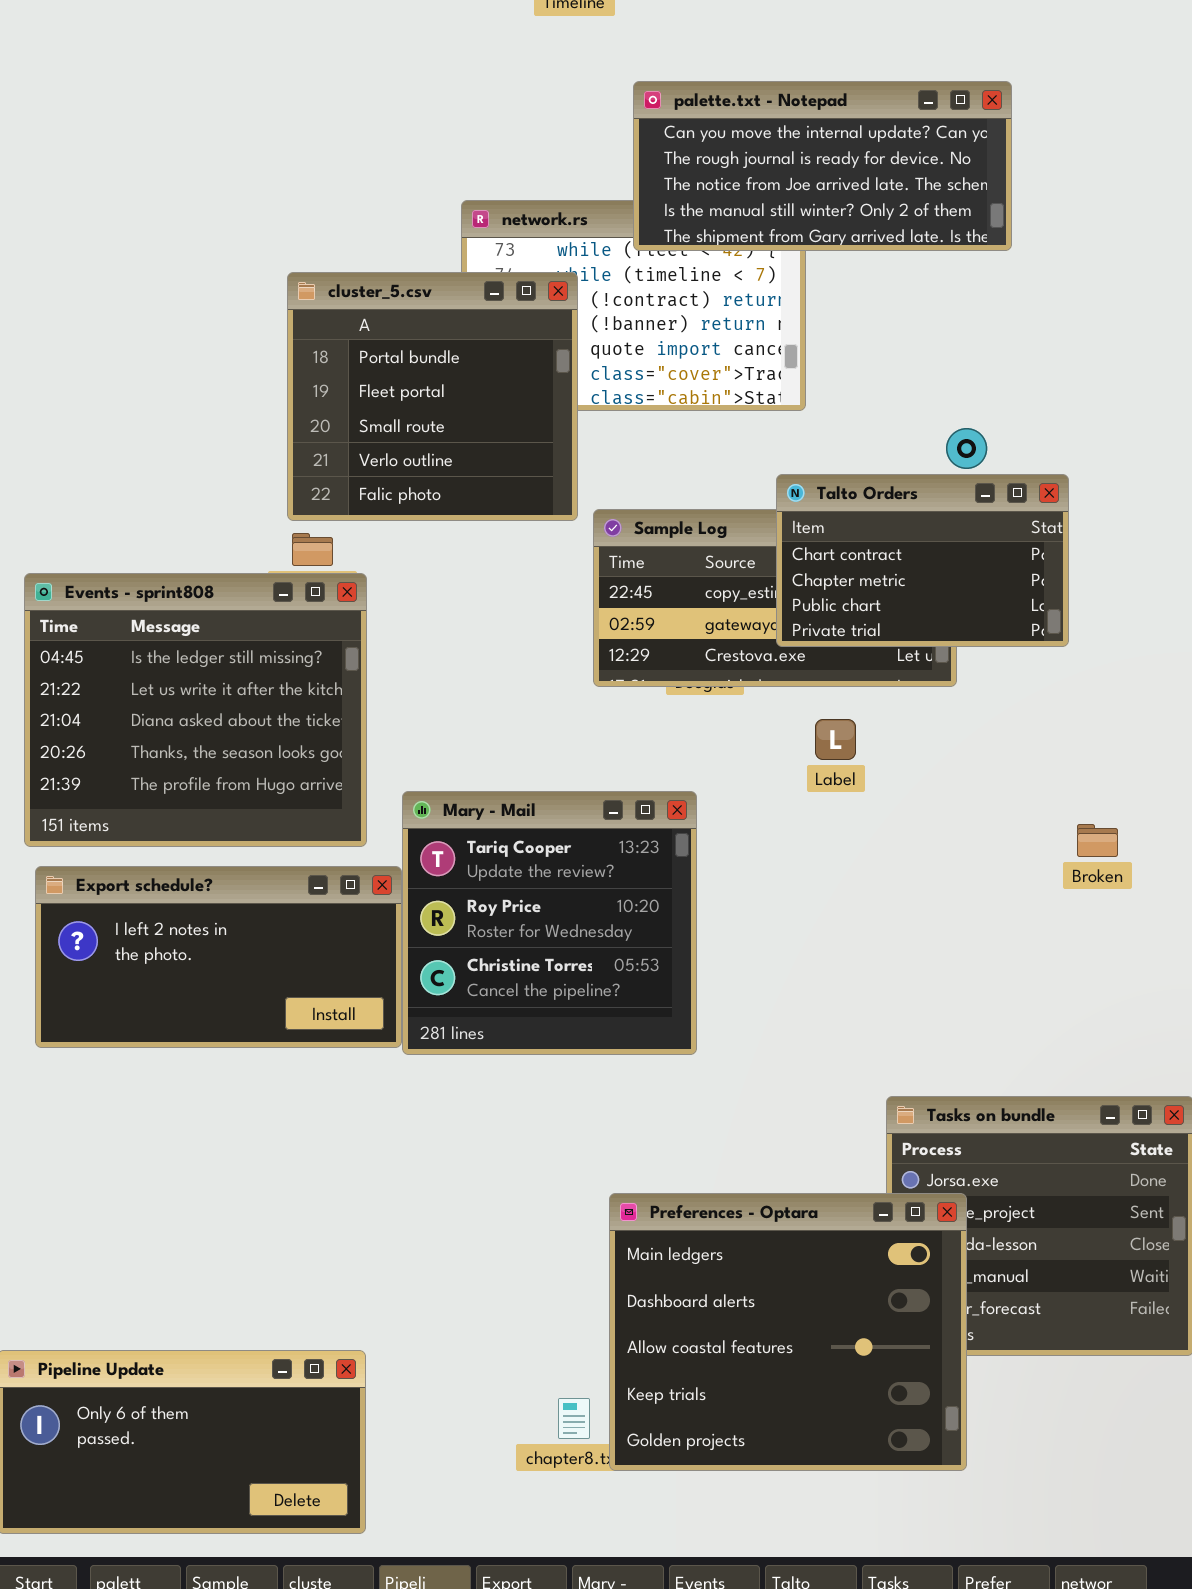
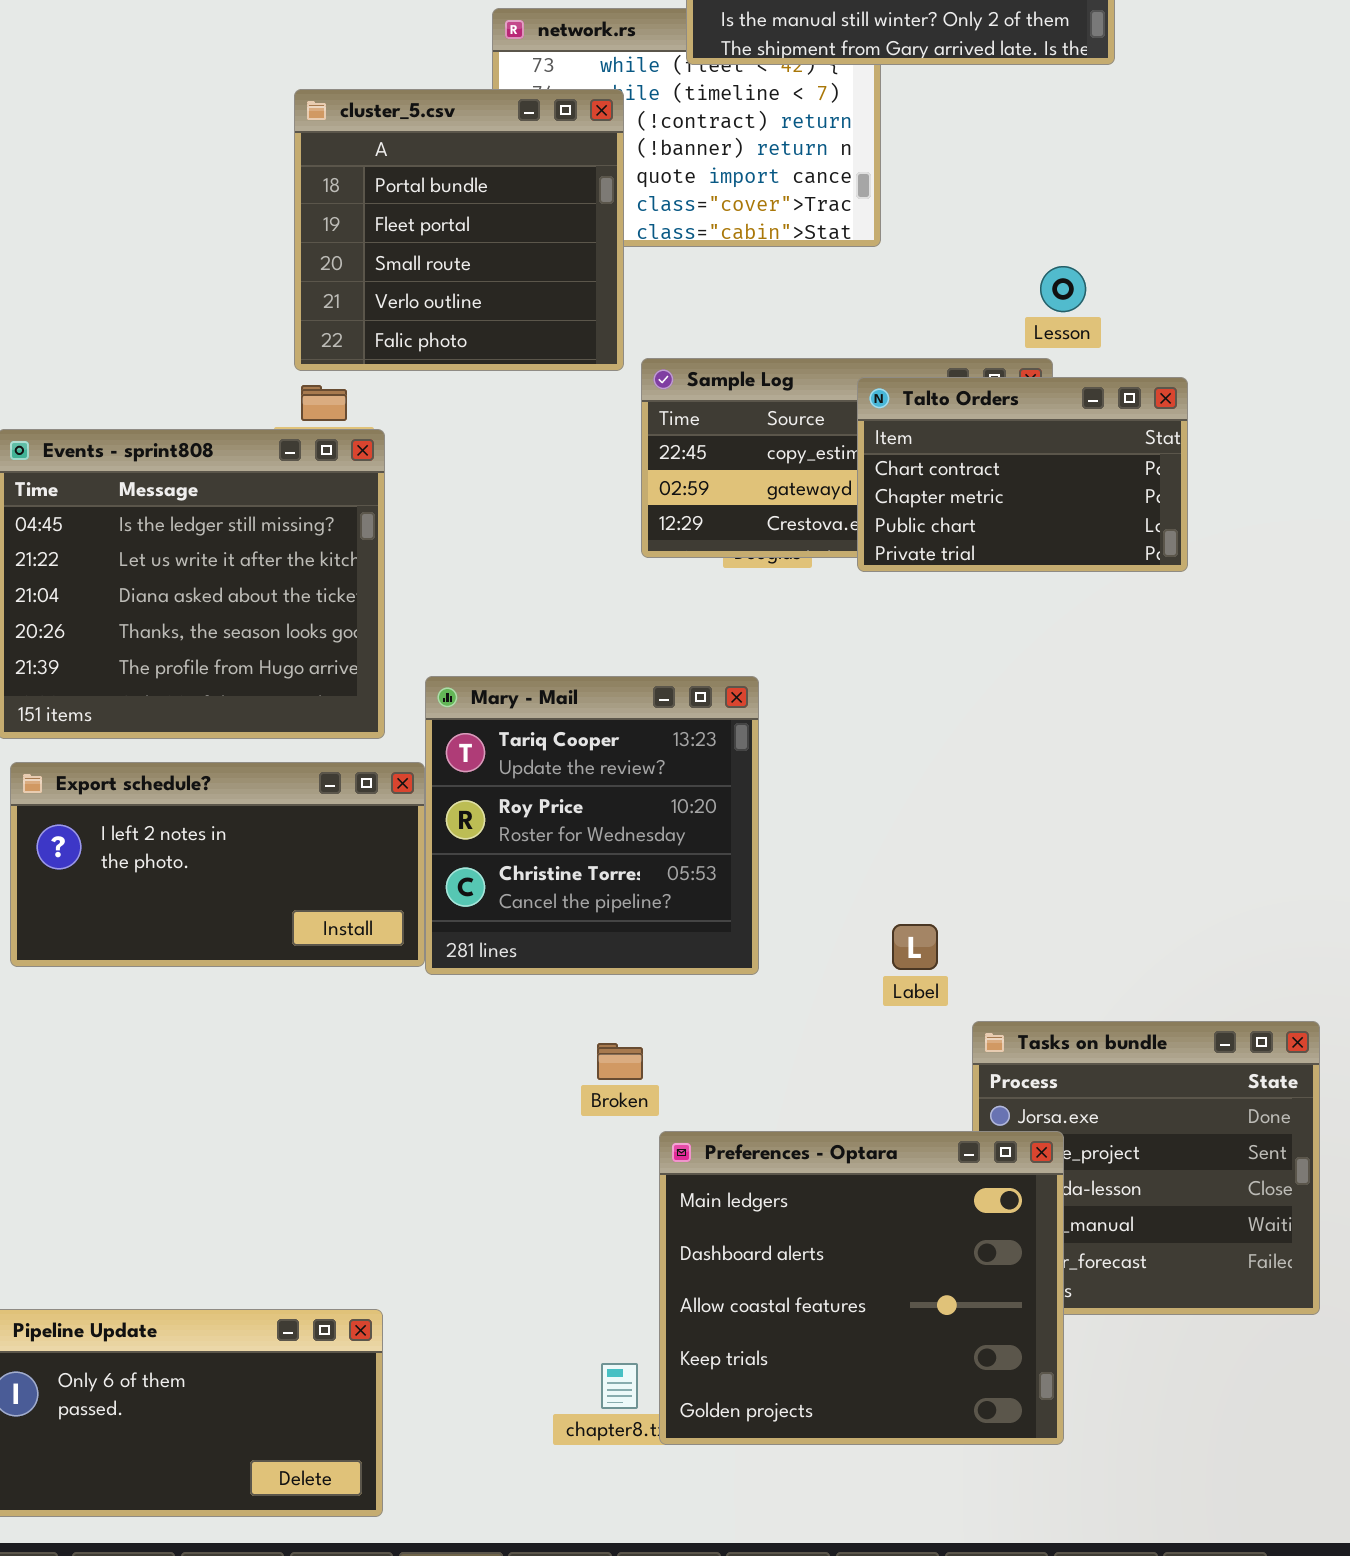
Talto Orders: [776,474,1069,647] -> [857,377,1188,572], moved
Label: [815,719,856,760] -> [892,924,938,970], moved
Broken: [1077,824,1118,857] -> [597,1043,643,1080], moved

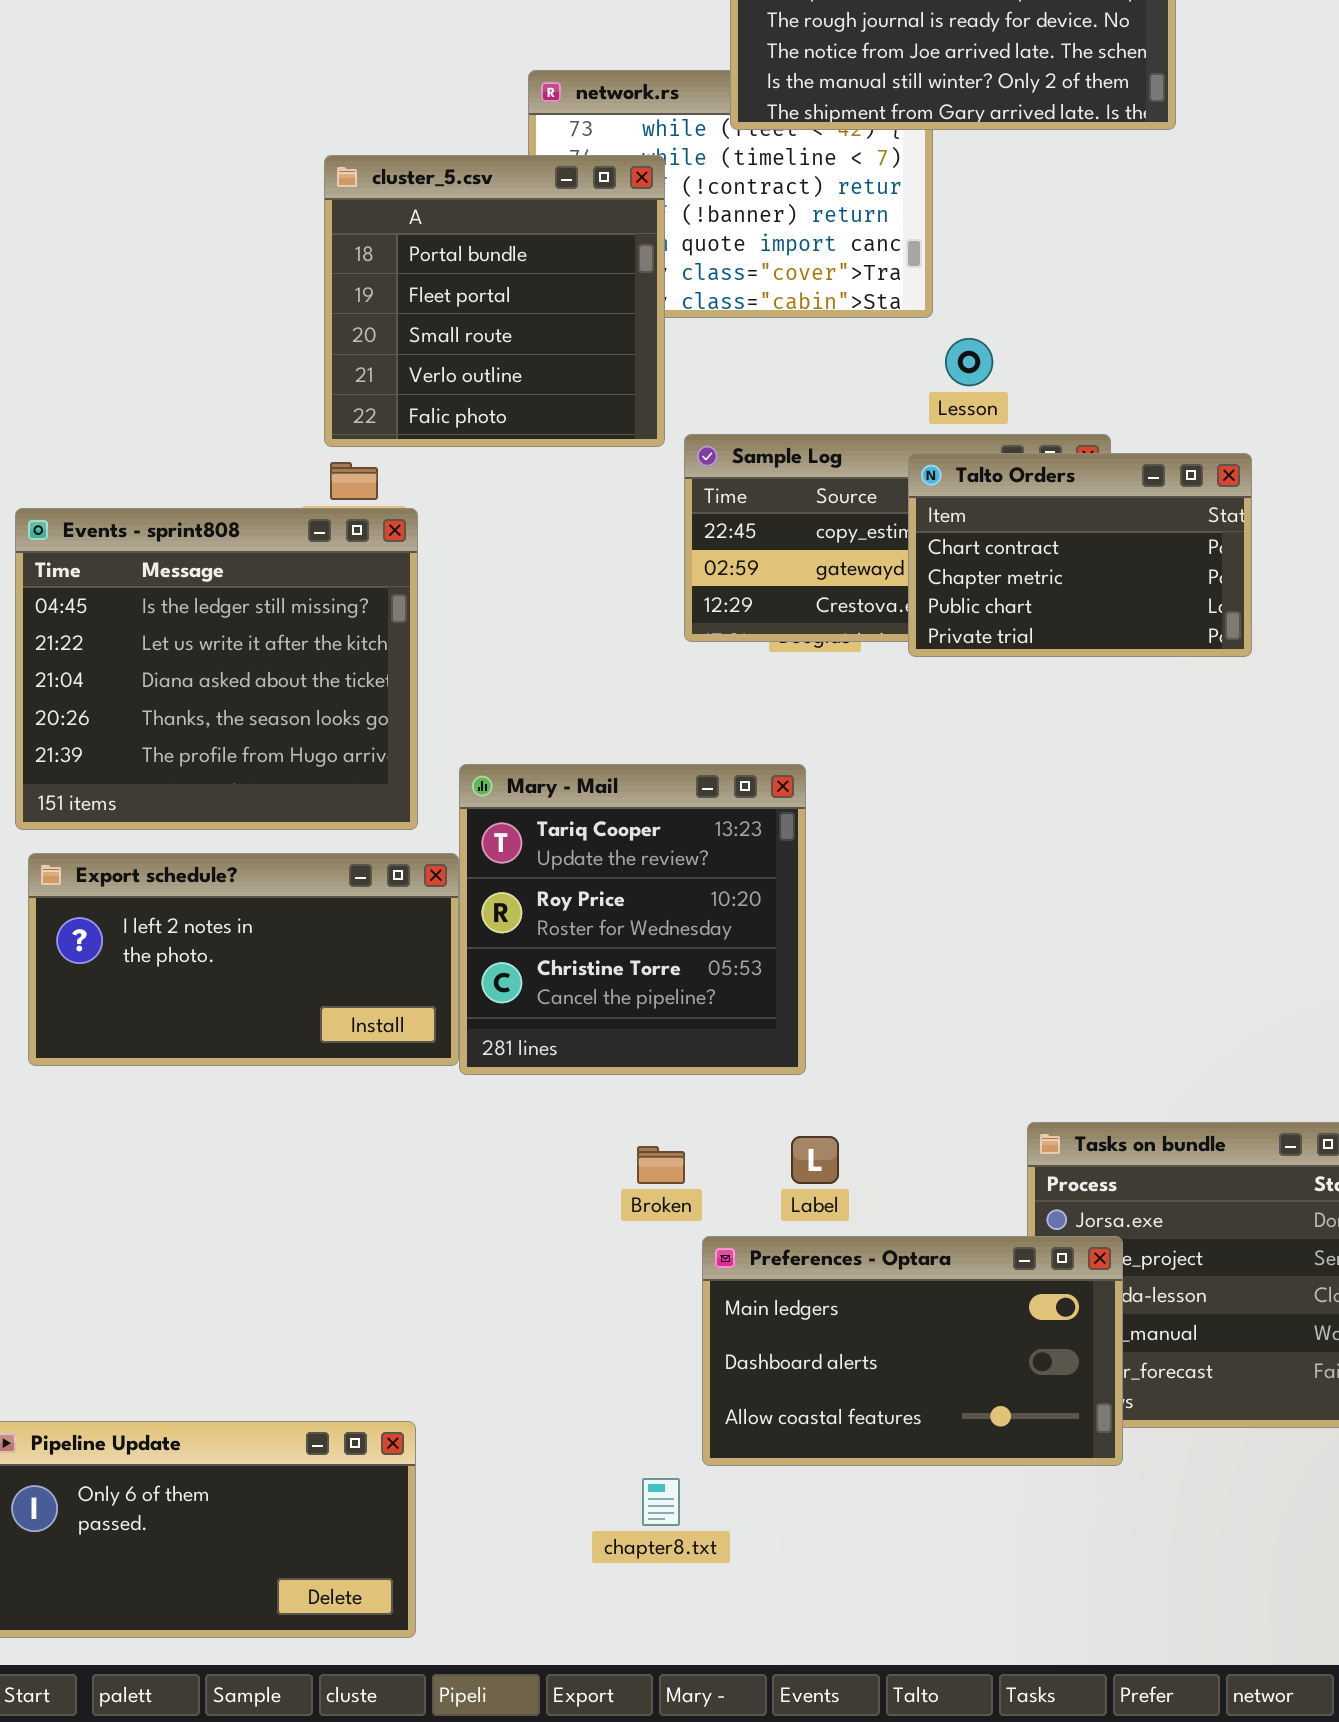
Lesson: [1040,266,1086,312] -> [945,338,993,386], moved
Label: [892,924,938,970] -> [791,1136,839,1184], moved
Preferences - Optara: [659,1131,1064,1445] -> [702,1236,1123,1466], resized

